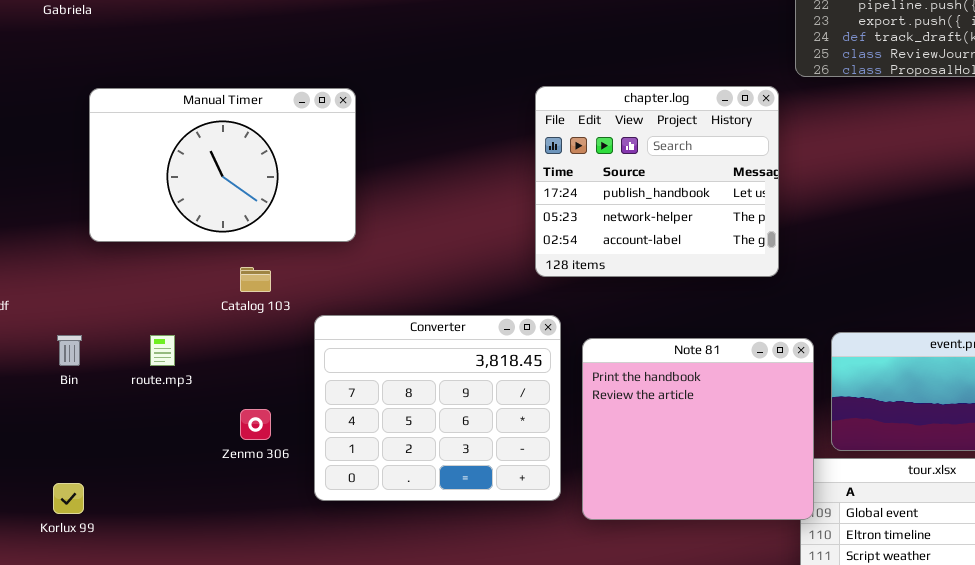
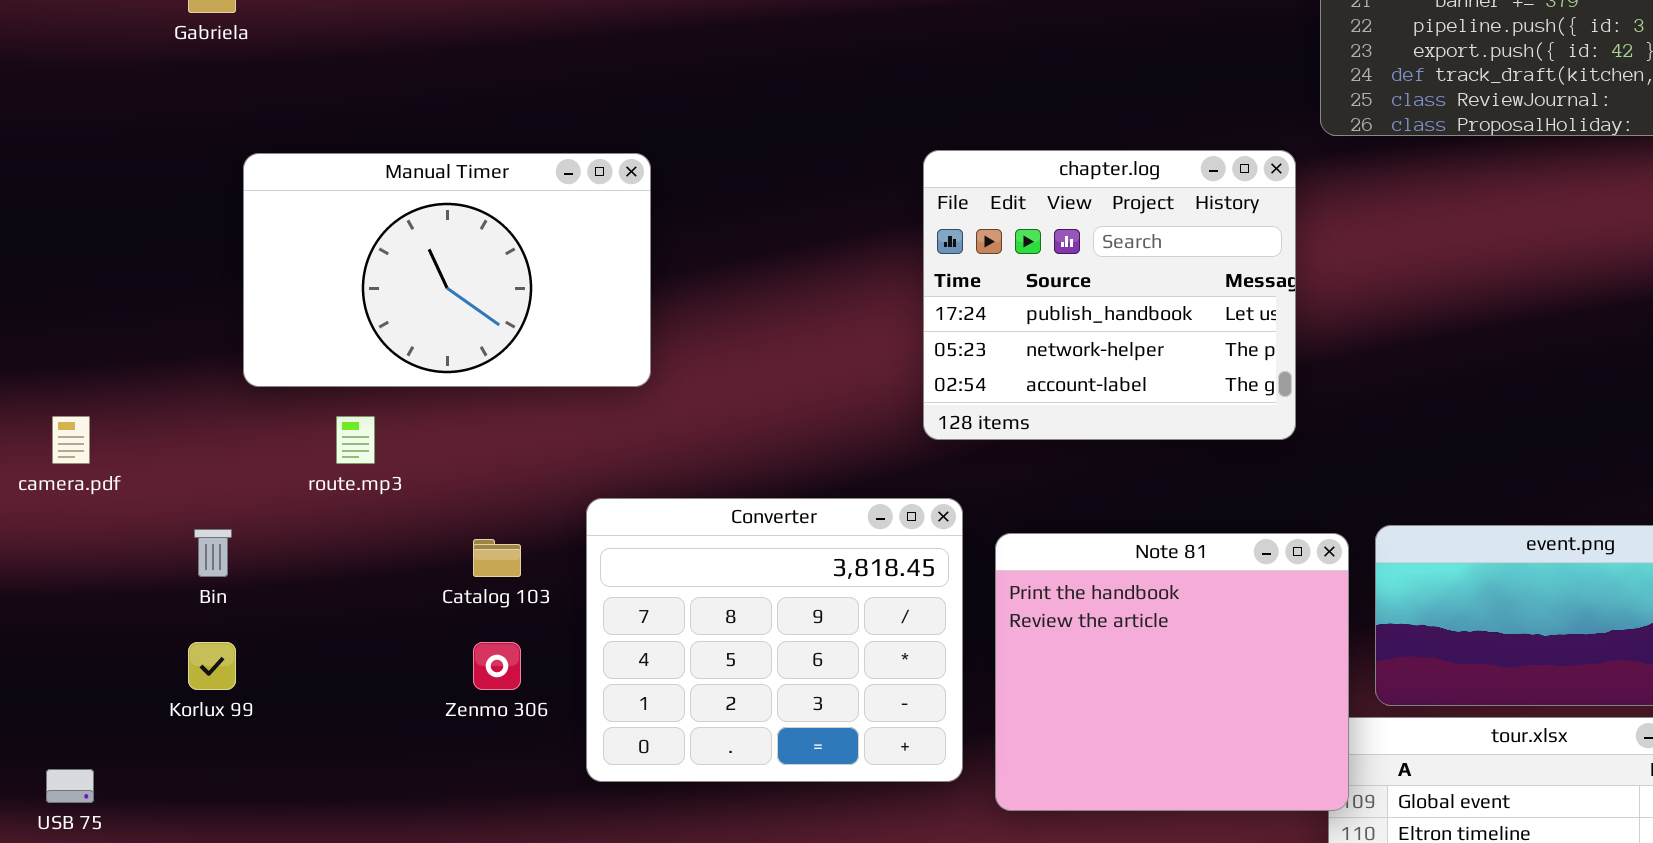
Catalog 103: [240,267,271,292] -> [473,539,521,577], moved
route.mp3: [150,335,175,366] -> [336,416,375,464], moved
Korlux 99: [53,483,84,514] -> [188,642,236,690], moved

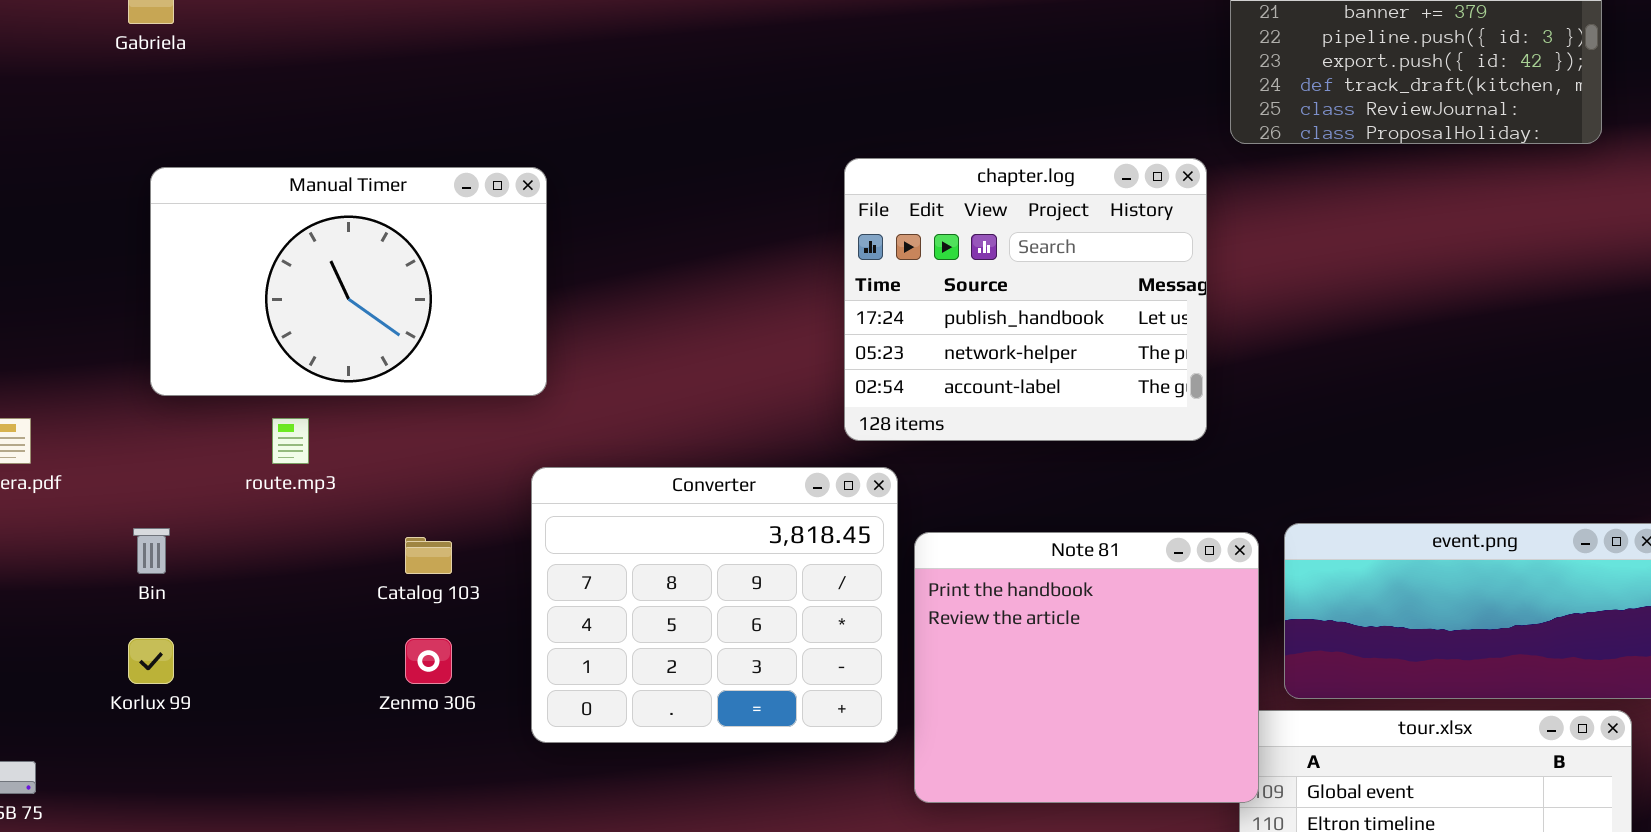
Manual Timer: [243,153,651,387] -> [150,167,547,396], moved
Converter: [586,498,963,782] -> [531,467,898,743], moved

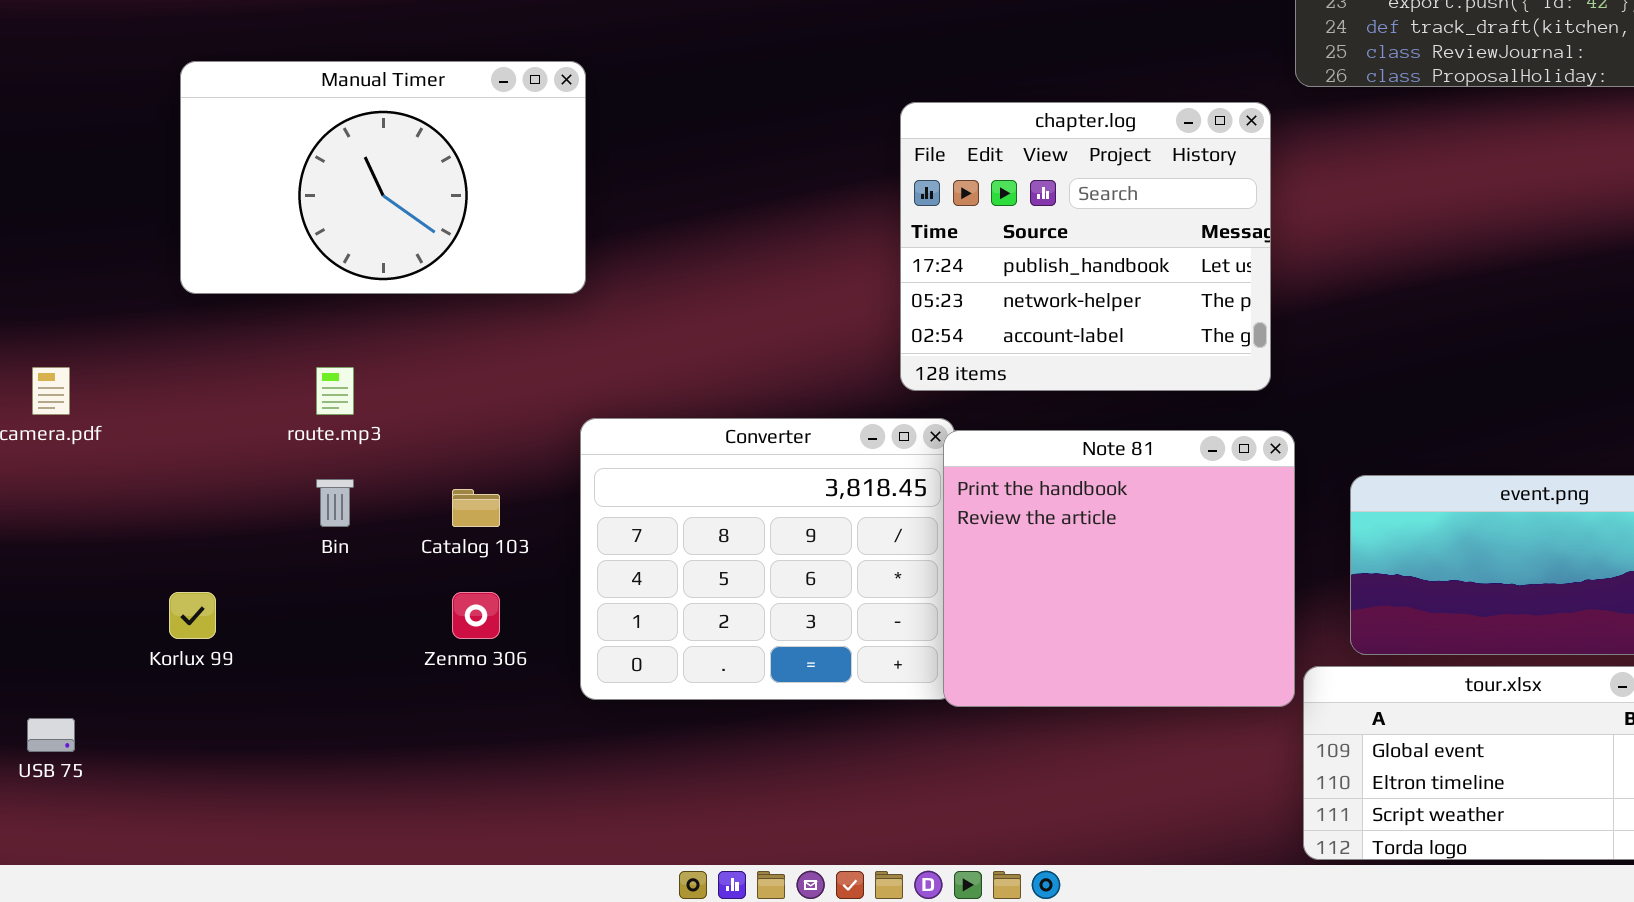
Manual Timer: [150,167,547,396] -> [180,61,586,294], moved
Bin: [133,528,170,574] -> [316,479,354,527], moved
Note 81: [914,532,1259,803] -> [943,430,1295,707], moved

